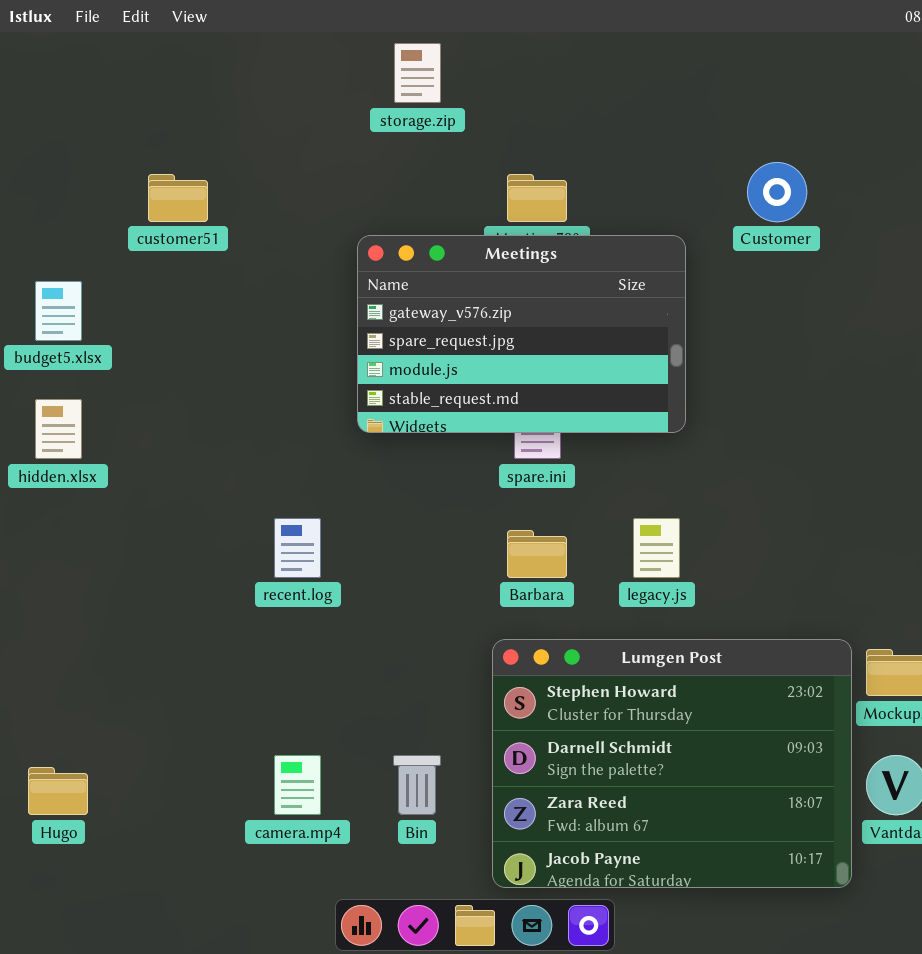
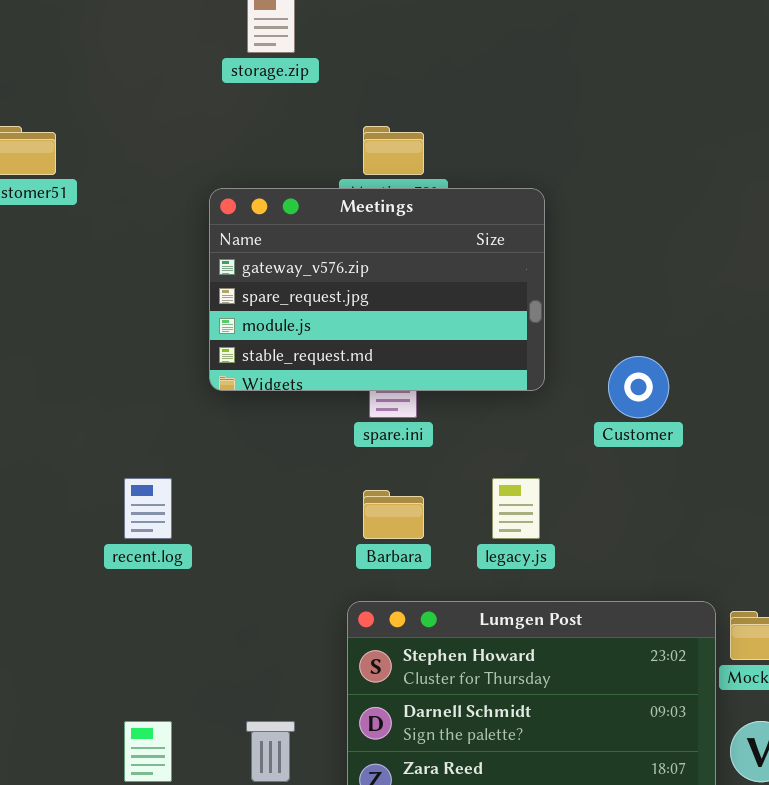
Customer: [747,162,807,222] -> [608,356,669,418], moved

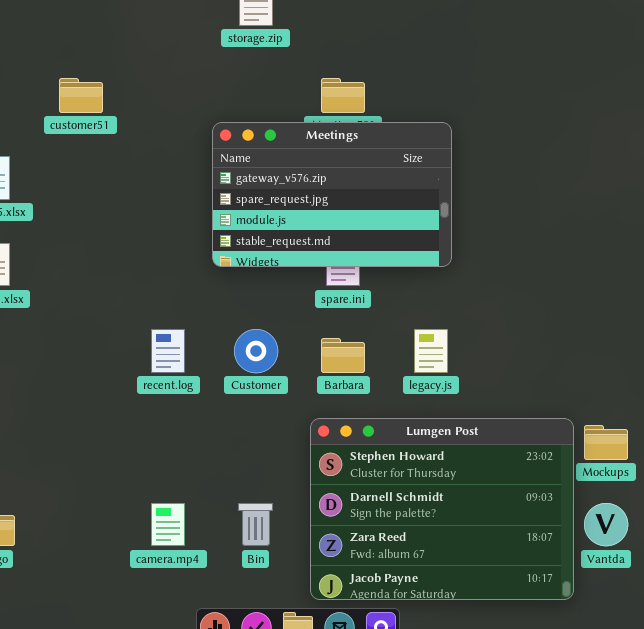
Customer: [608,356,669,418] -> [234,329,278,373], moved

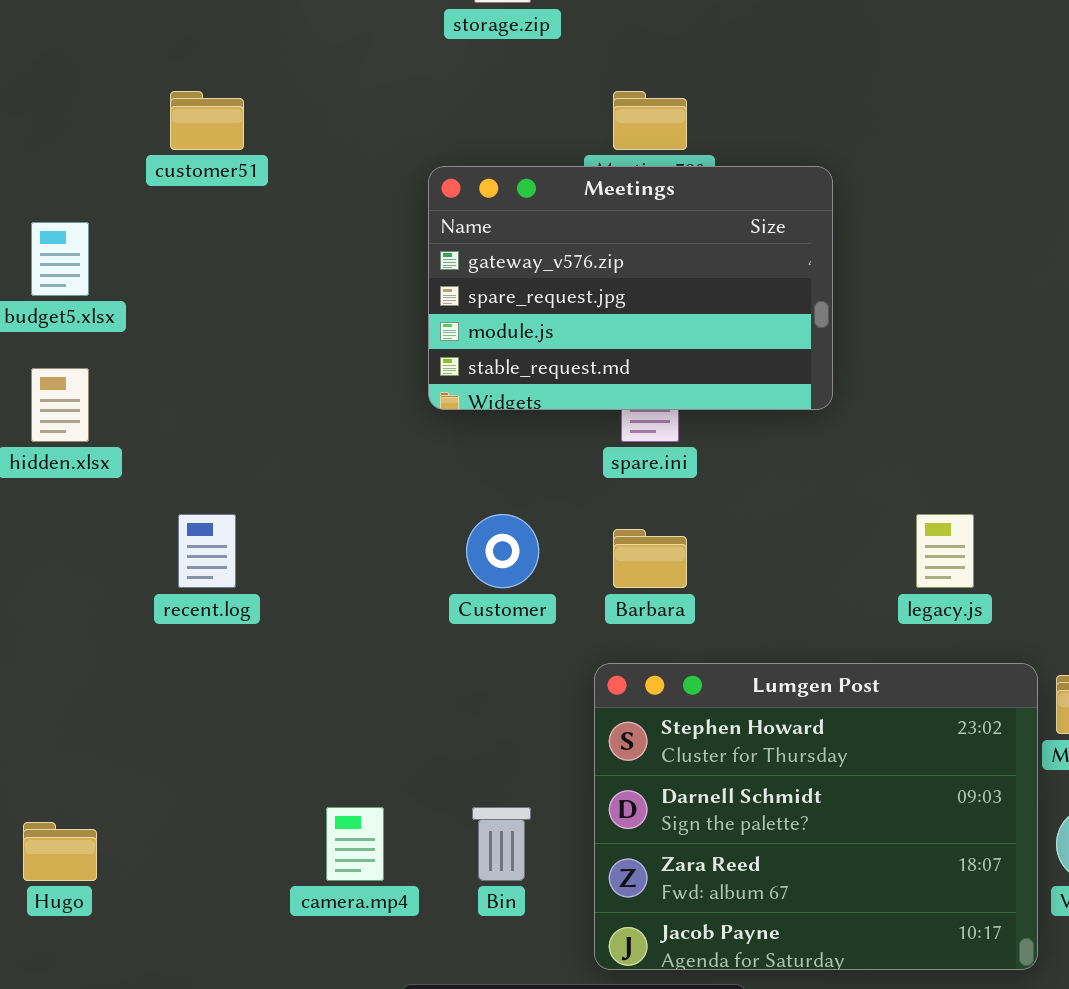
recent.log: [151,329,185,373] -> [178,514,236,588], moved
legacy.js: [414,329,448,373] -> [916,514,974,588], moved

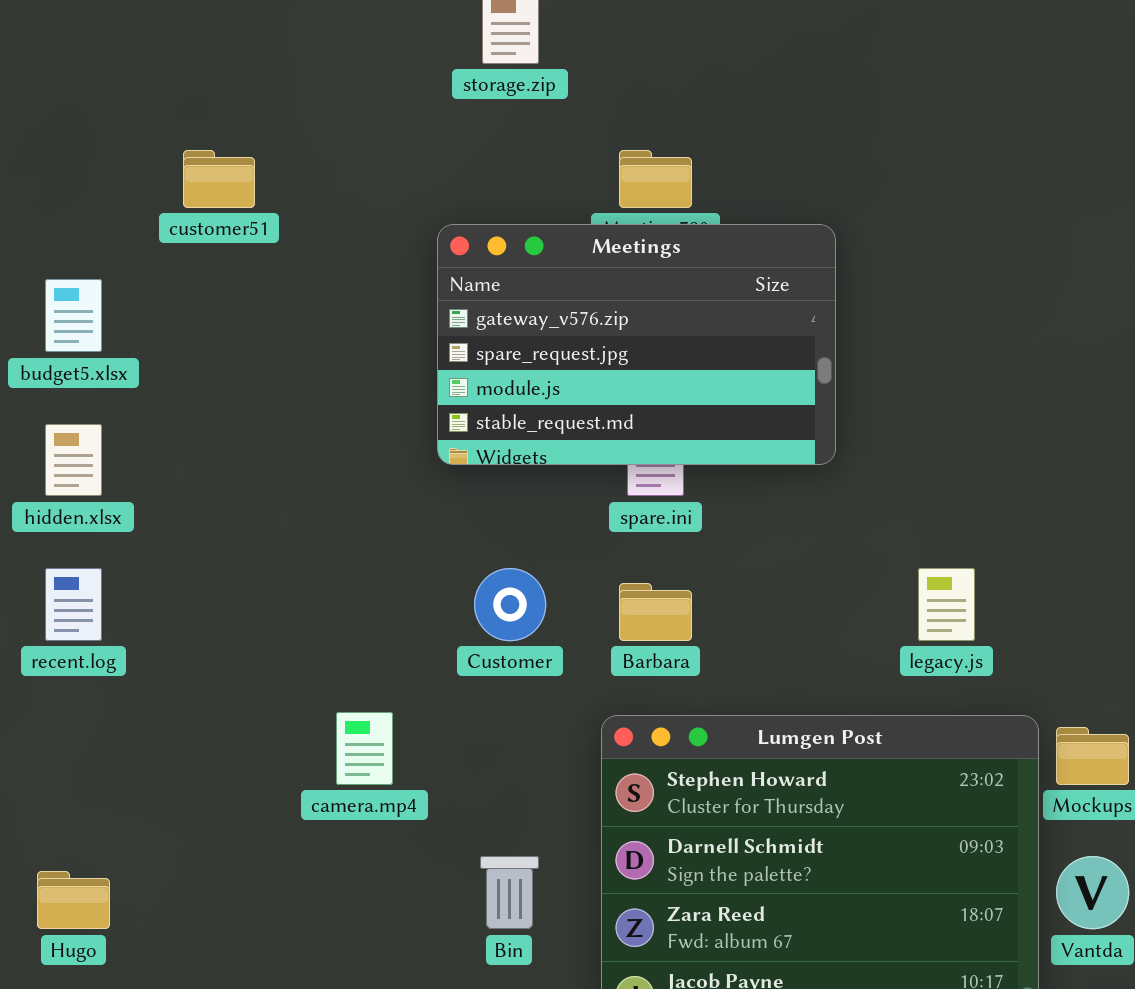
recent.log: [178,514,236,588] -> [45,568,102,641], moved
camera.mp4: [326,807,384,881] -> [336,712,393,785], moved

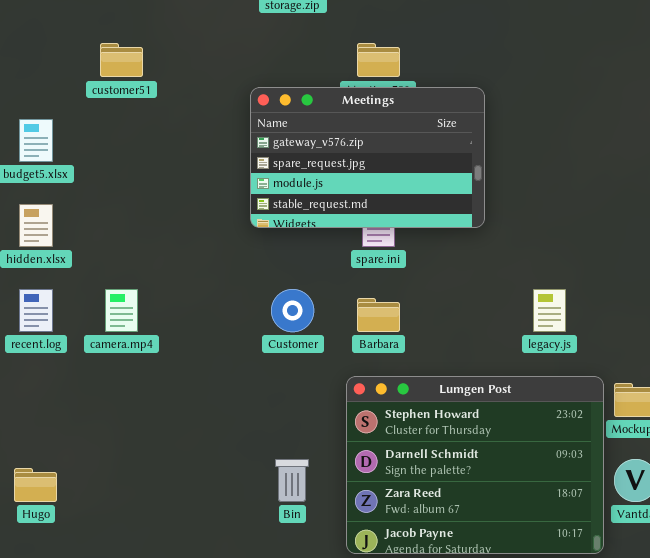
camera.mp4: [336,712,393,785] -> [105,289,138,332], moved

